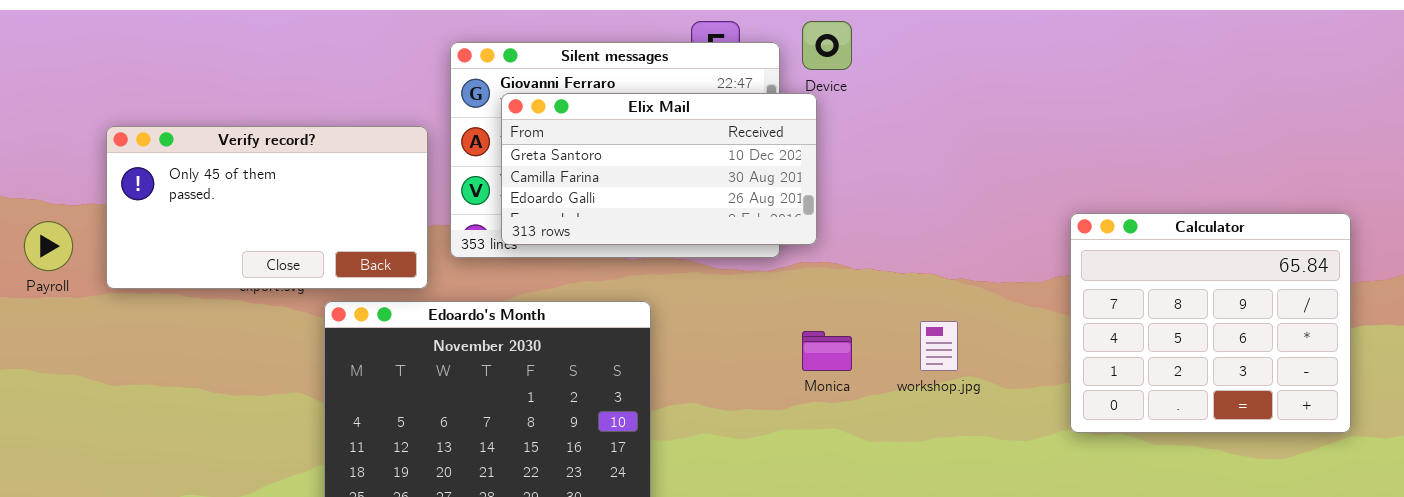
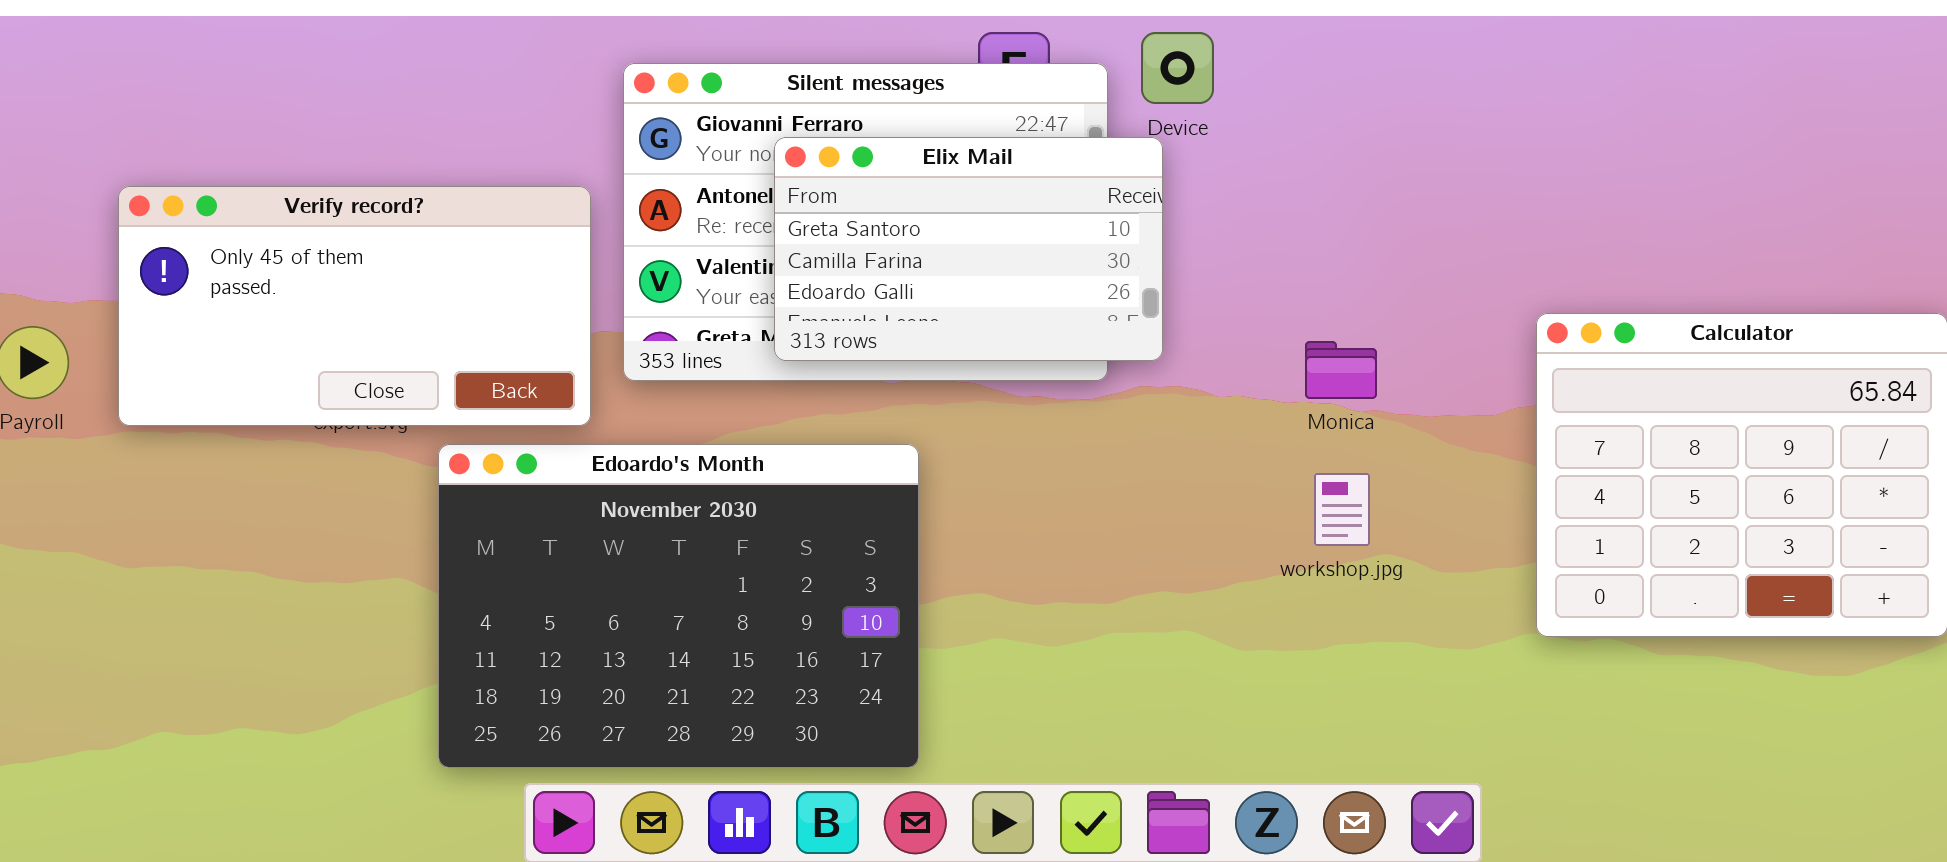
Elix Mail: [501,93,817,245] -> [774,137,1163,361], resized
Monica: [802,331,852,371] -> [1305,341,1377,399], moved

